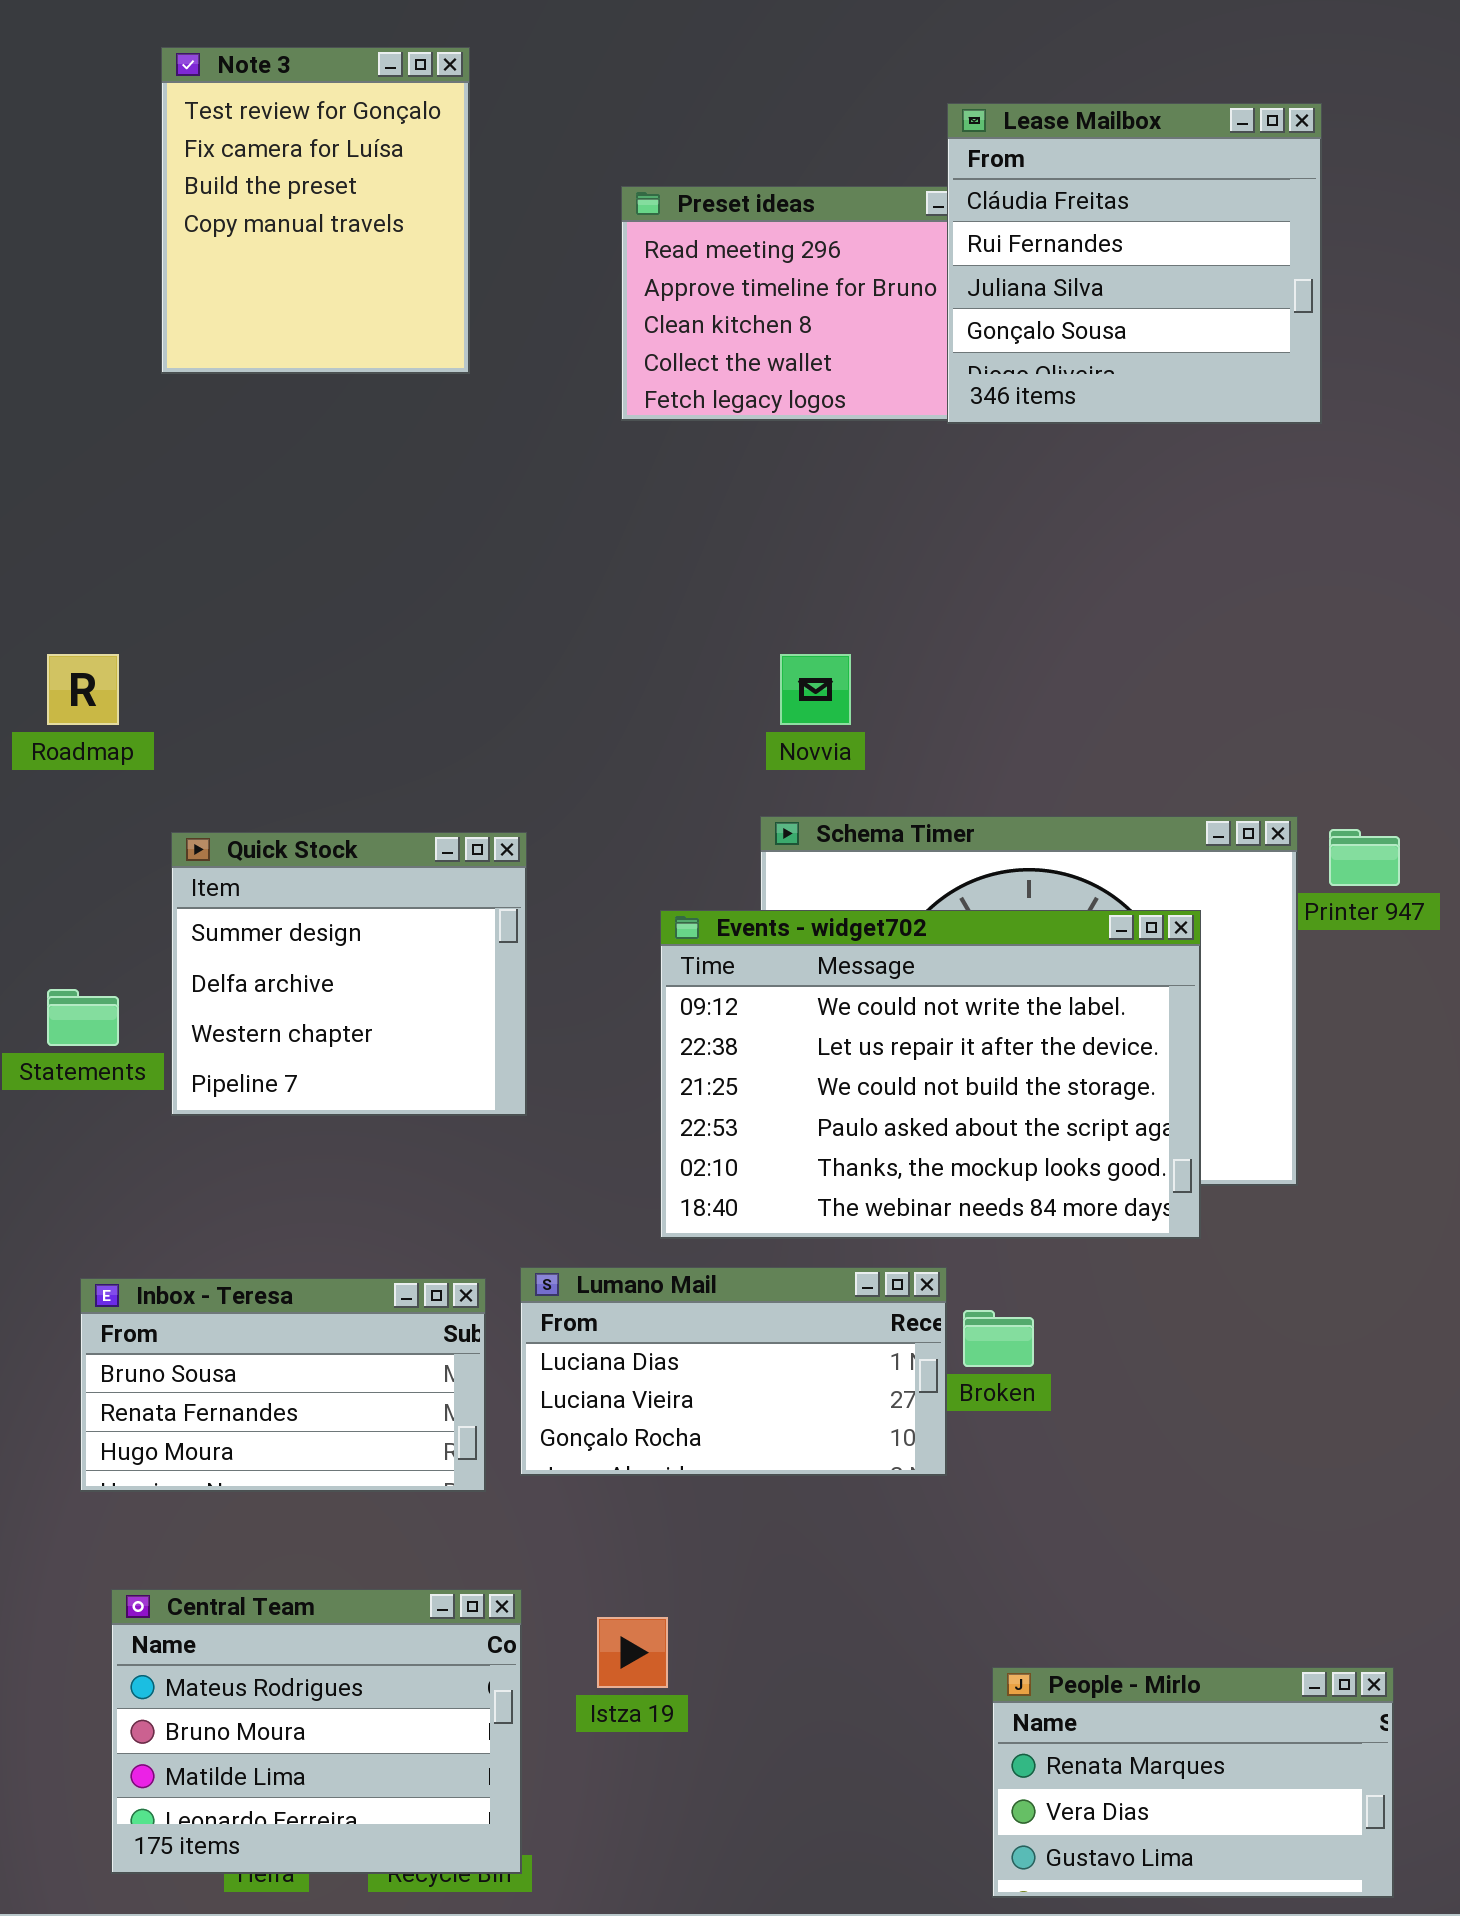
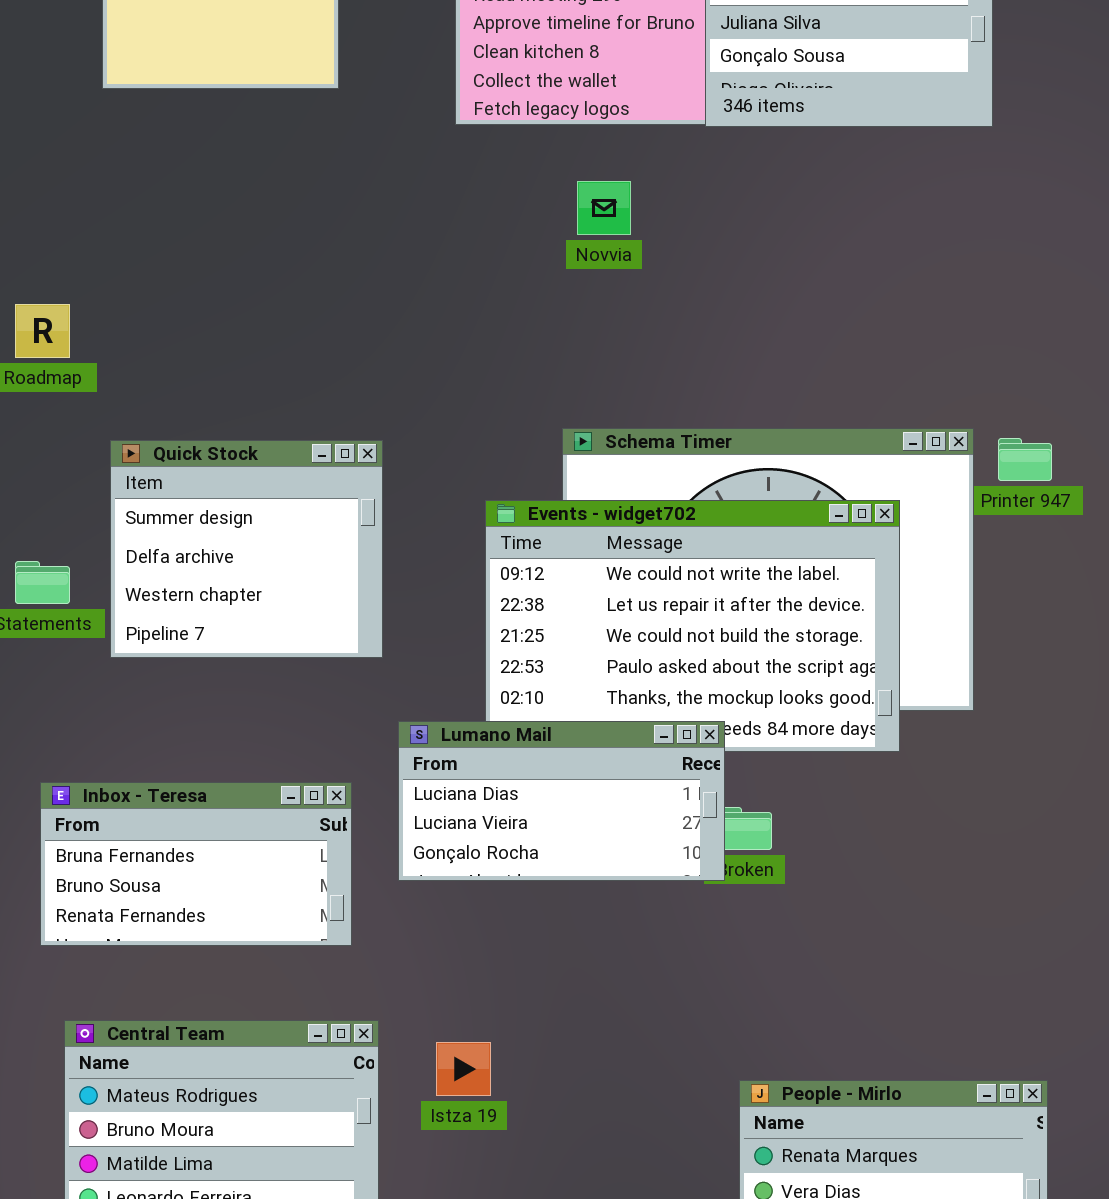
Novvia: [780,654,851,725] -> [577,181,631,235], moved
Lumano Mail: [520,1267,947,1476] -> [398,721,725,881], moved
Inbox - Teresa: [80,1278,486,1492] -> [40,782,352,946], scrolled up 1 row

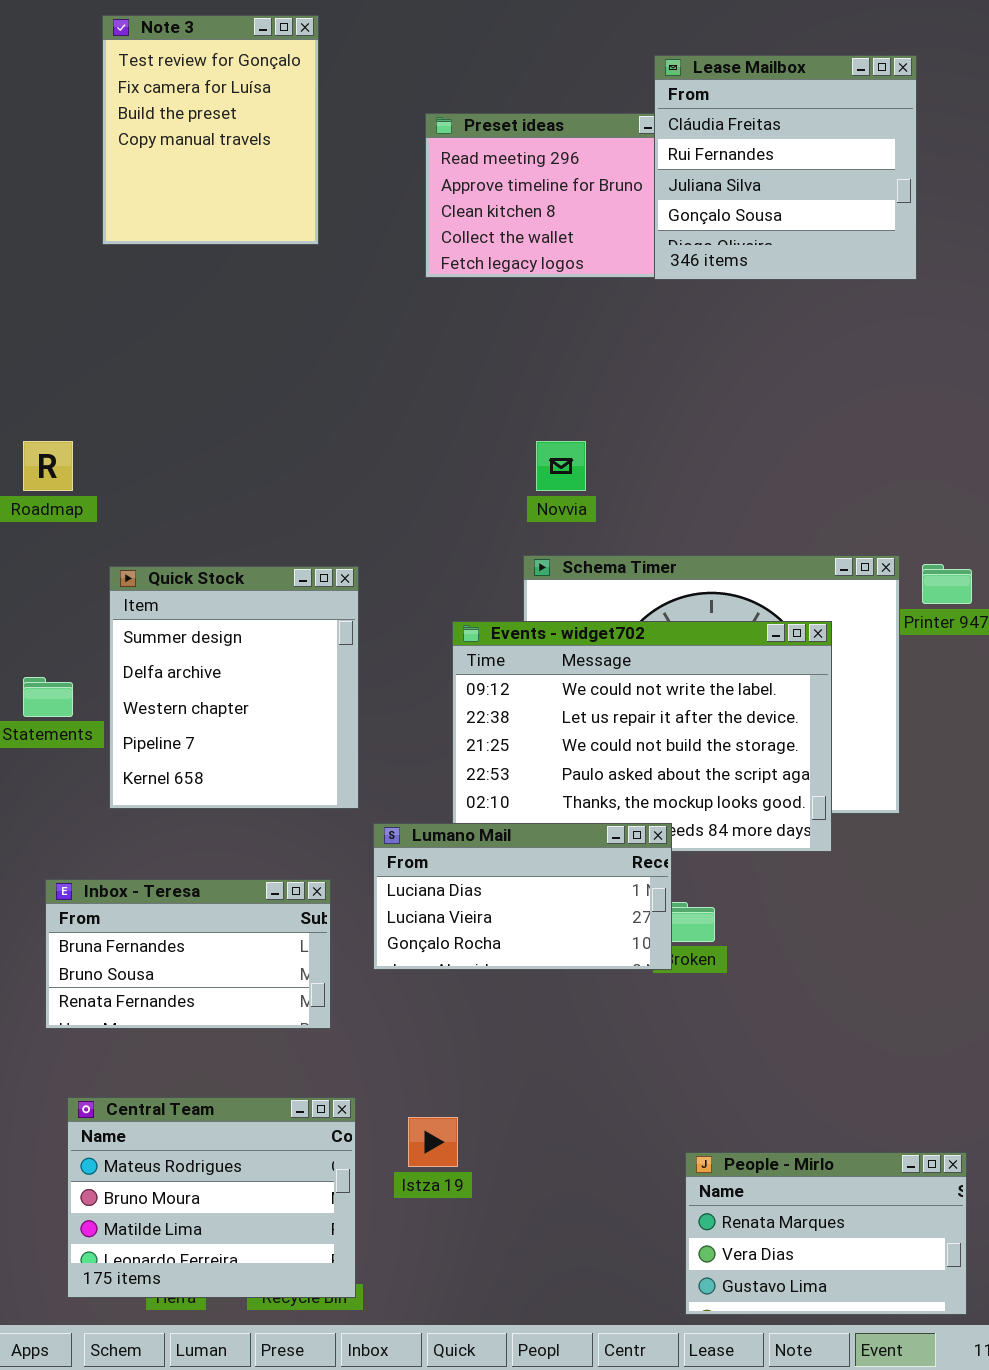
Novvia: [577,181,631,235] -> [536,441,586,491], moved
Quick Stock: [110,440,383,658] -> [109,566,359,809], resized

